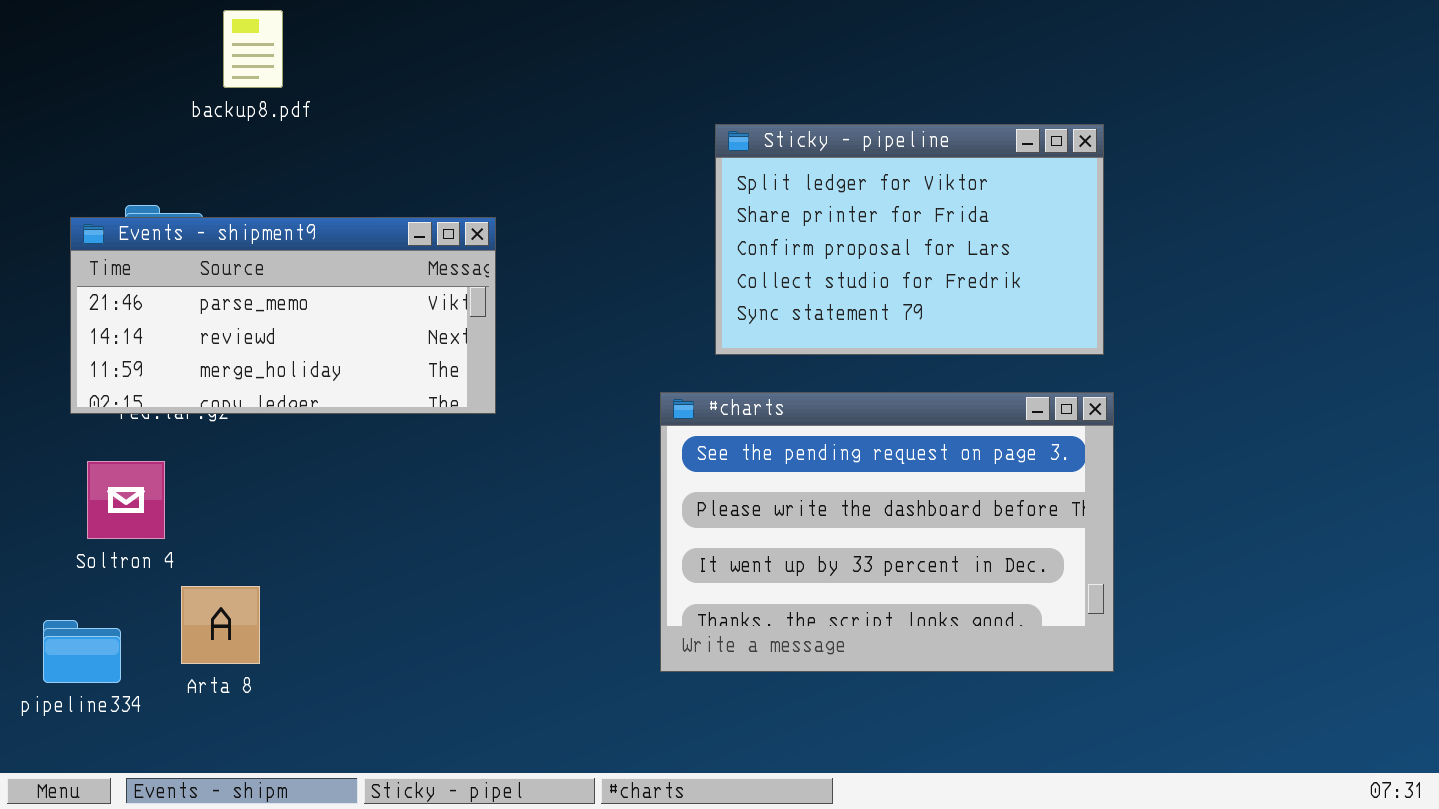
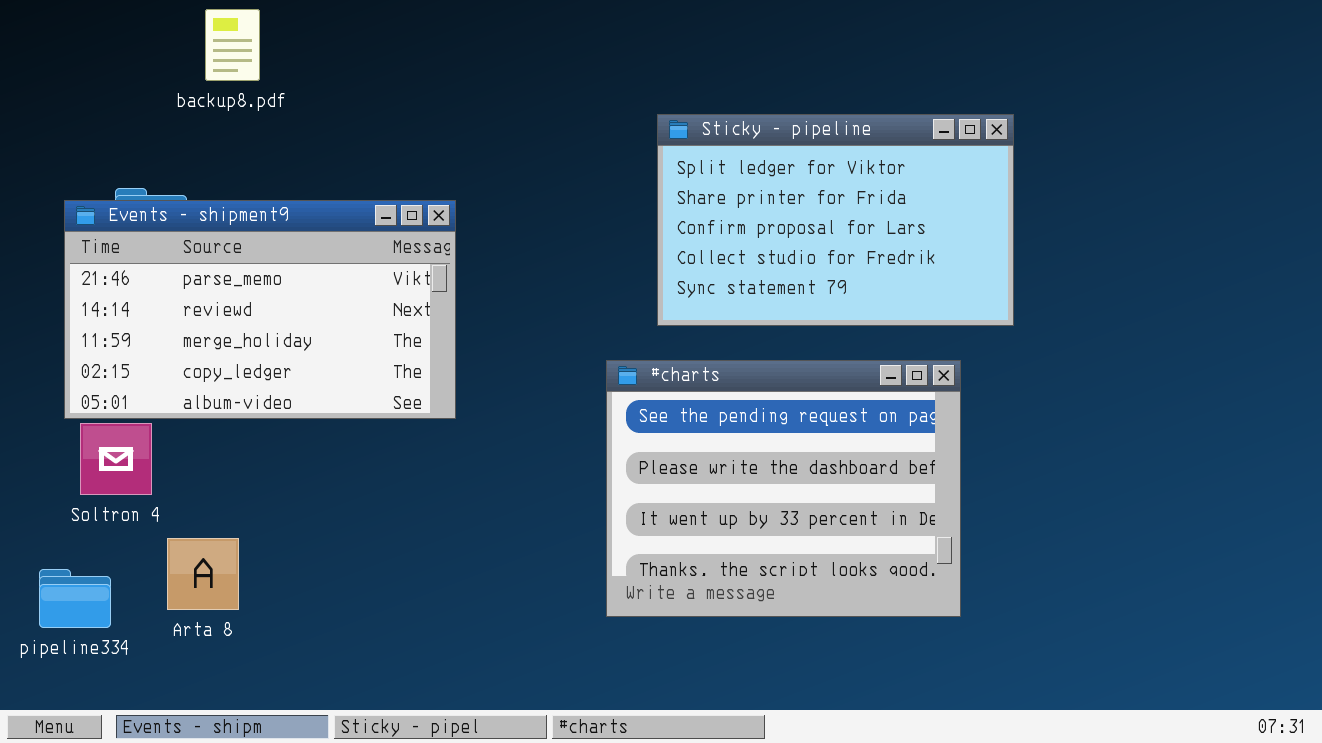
Events - shipment9: [70,217,496,414] -> [64,200,456,419], resized
#charts: [660,392,1114,672] -> [606,360,961,617], resized

